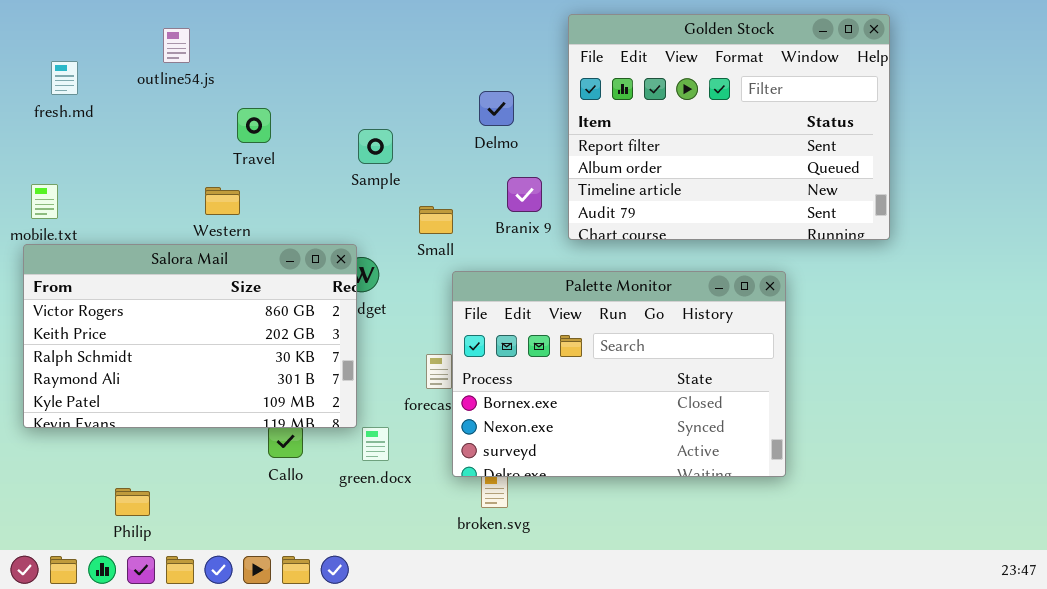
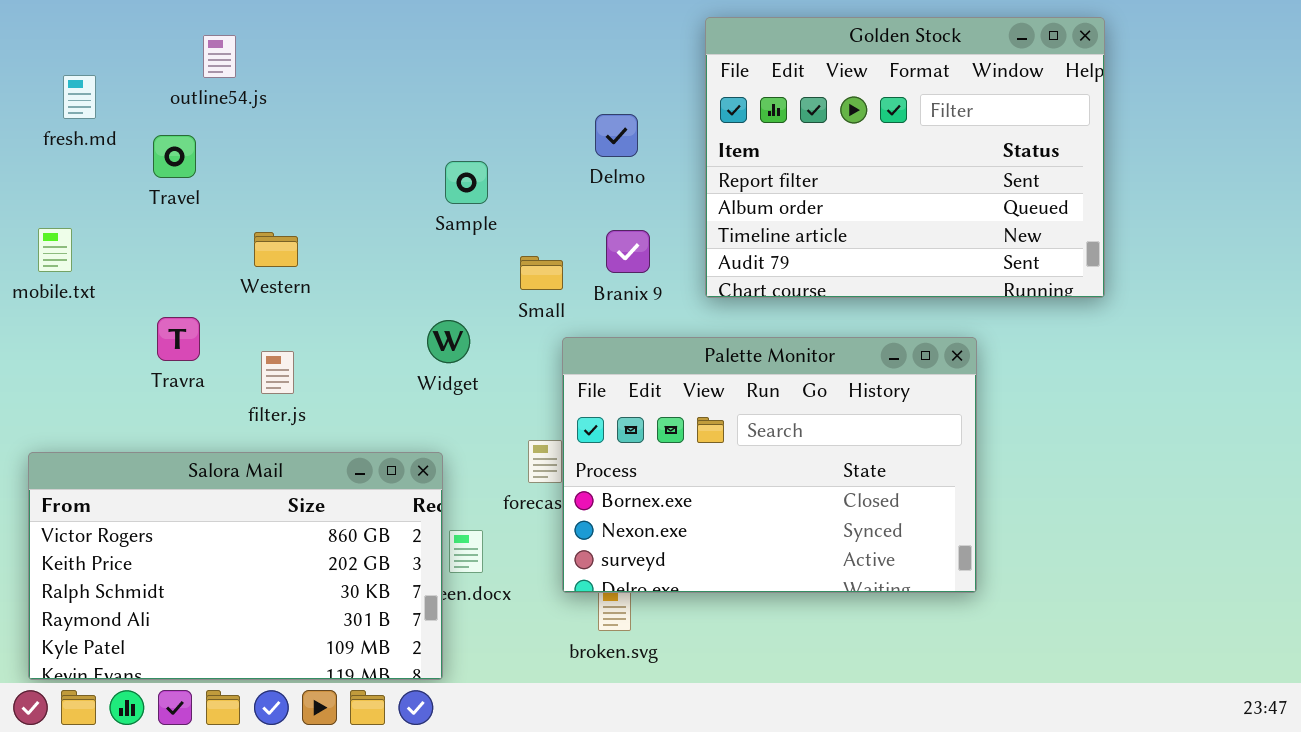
Travel: [237,108,271,143] -> [153,135,196,178], moved
Branix 9: [507,177,542,212] -> [606,230,650,273], moved
Salora Mail: [23,244,357,428] -> [28,452,443,680], moved

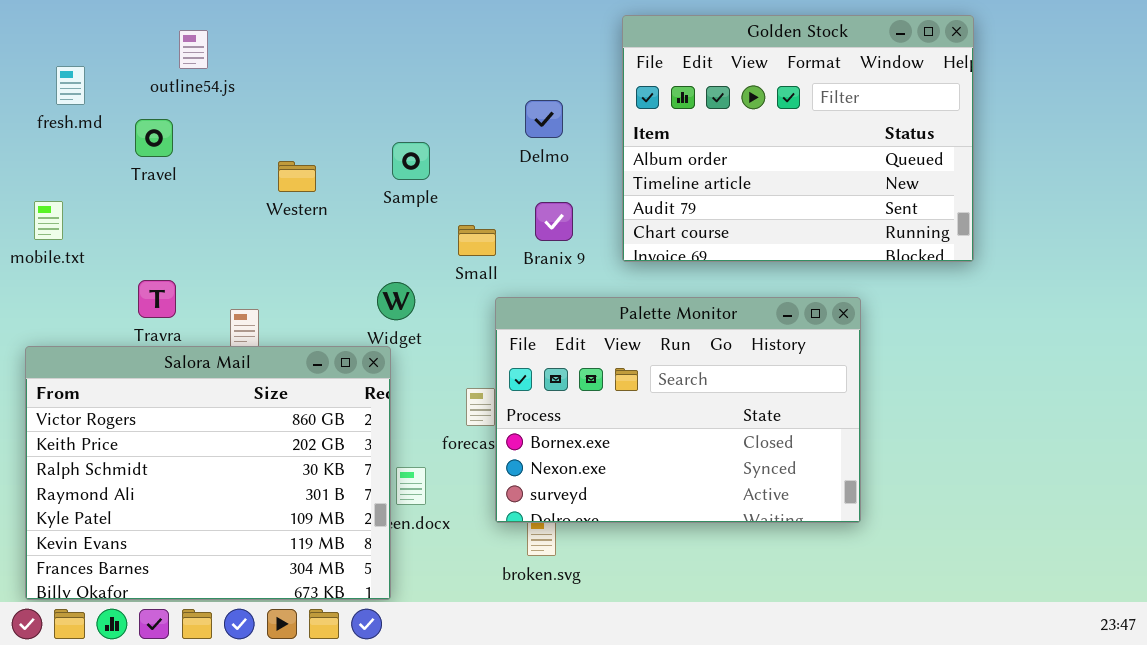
Golden Stock: [705,17,1105,298] -> [622,15,974,262], scrolled down 1 row
Western: [254,232,298,267] -> [278,161,316,192], moved
Salora Mail: [28,452,443,680] -> [25,346,391,600], resized

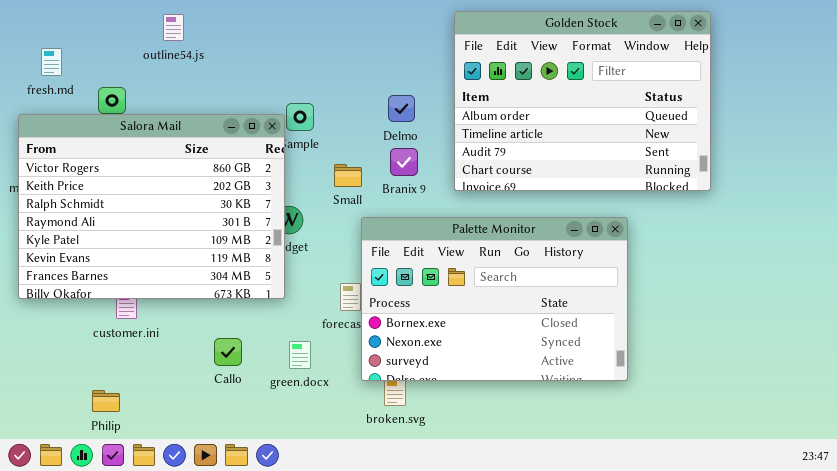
outline54.js: [179,30,208,69] -> [163,14,184,41], moved
Delmo: [525,100,563,138] -> [388,95,415,122], moved
Salora Mail: [25,346,391,600] -> [18,114,285,299], moved

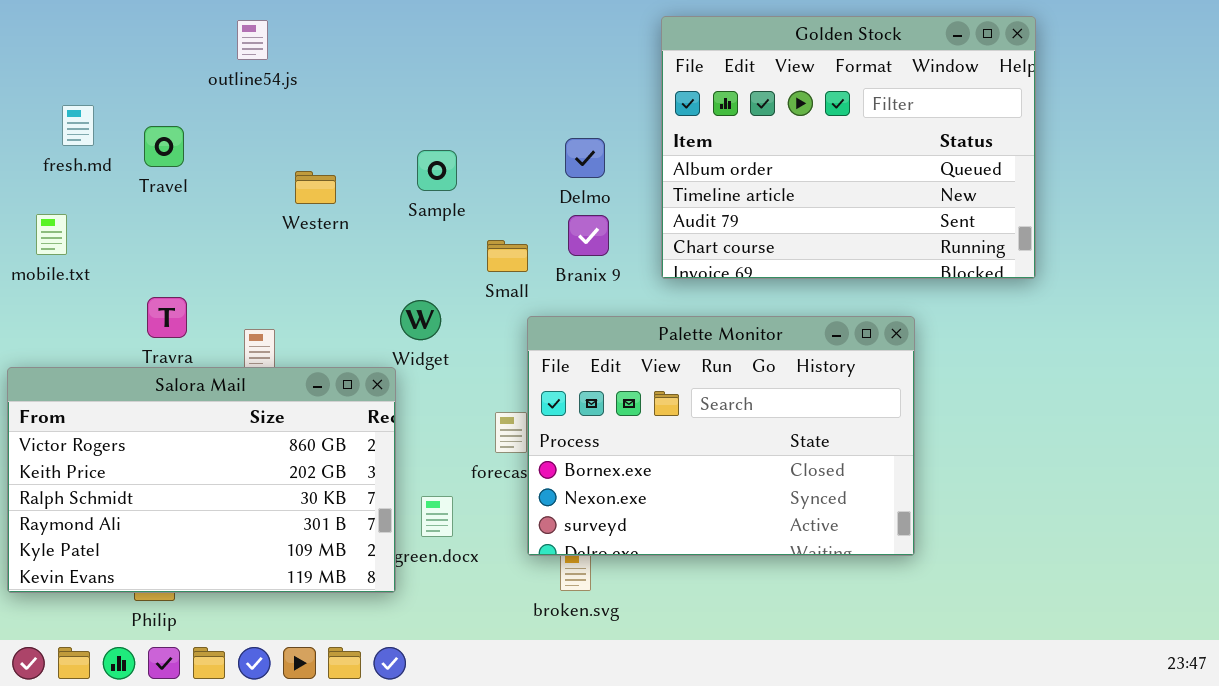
fresh.md: [41,48,62,76] -> [62,105,94,146], moved
Salora Mail: [18,114,285,299] -> [7,367,396,593], moved, resized

